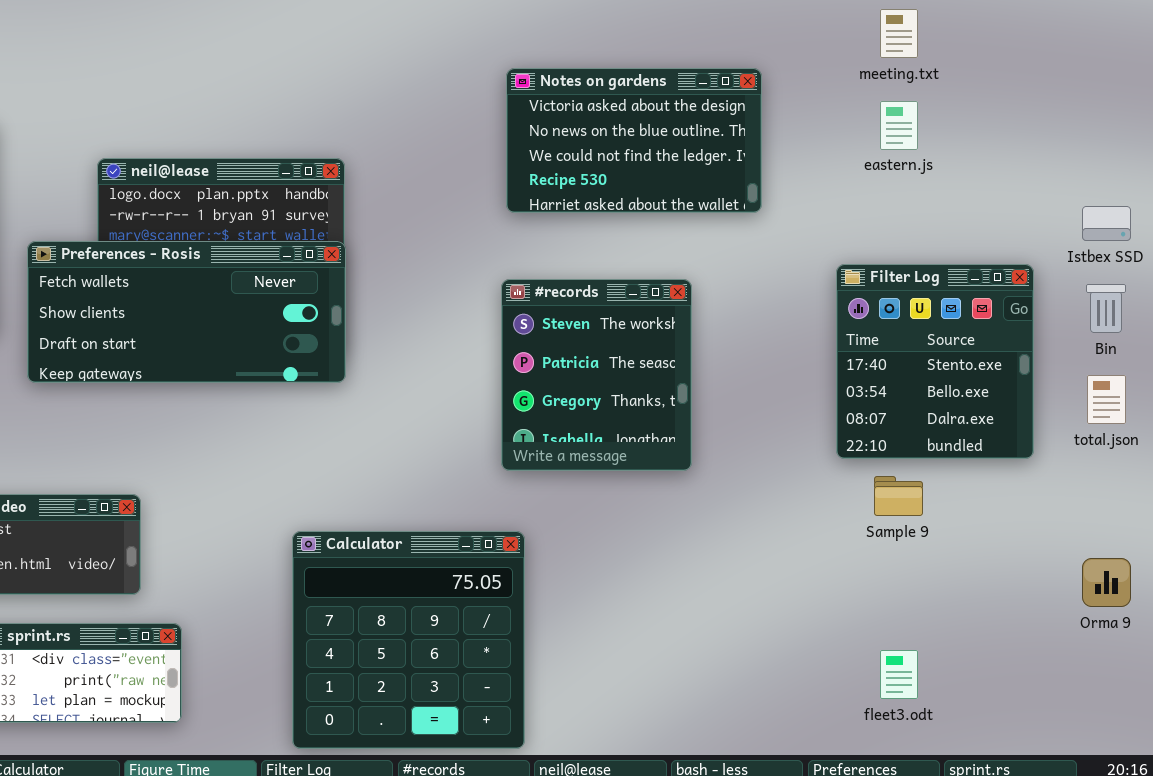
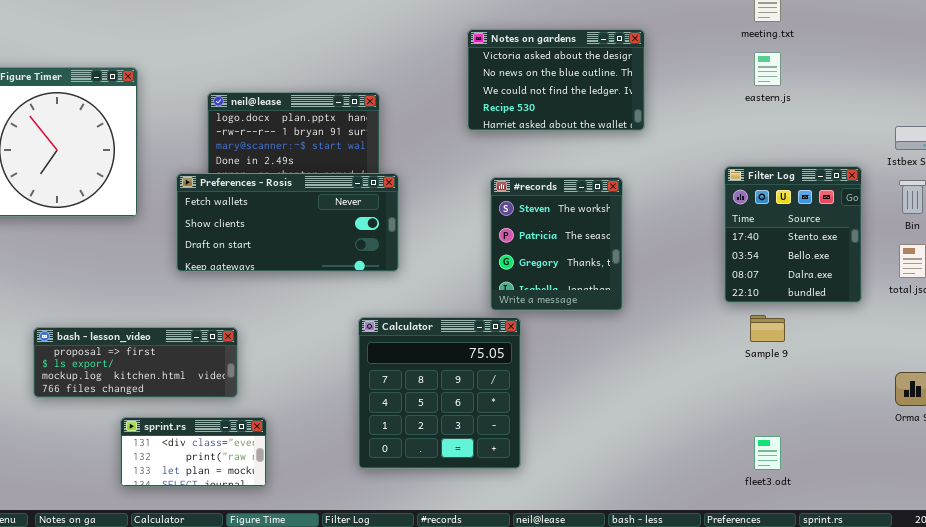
Notes on gardens: [506,68,762,213] -> [467,29,645,131], moved
Preferences - Rosis: [27,241,346,383] -> [176,173,399,272], moved
Calculator: [292,531,525,749] -> [358,317,521,469], moved

